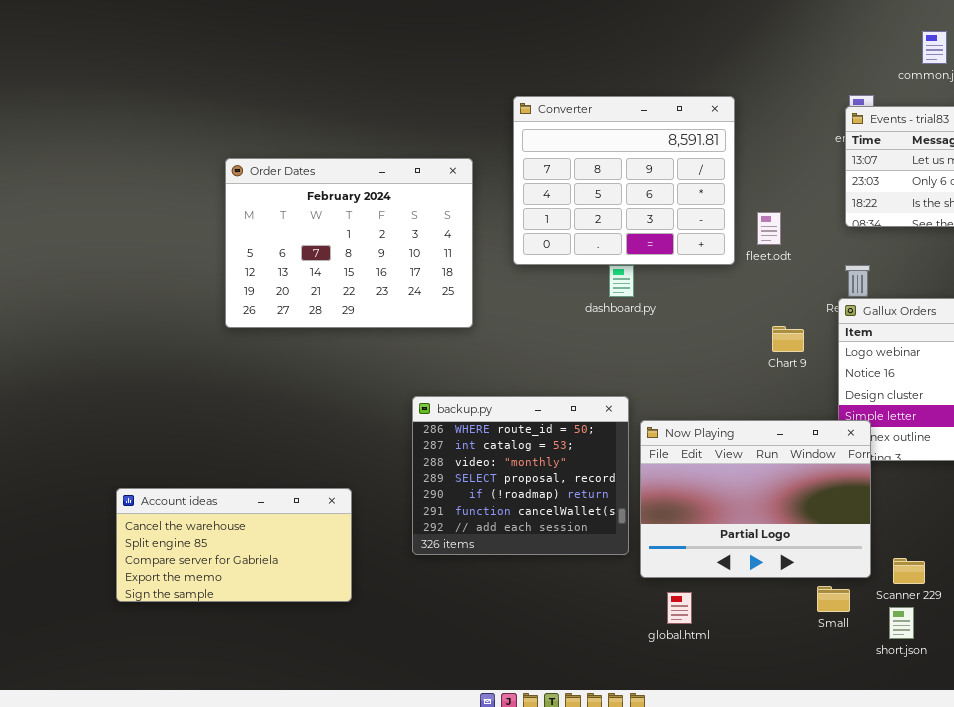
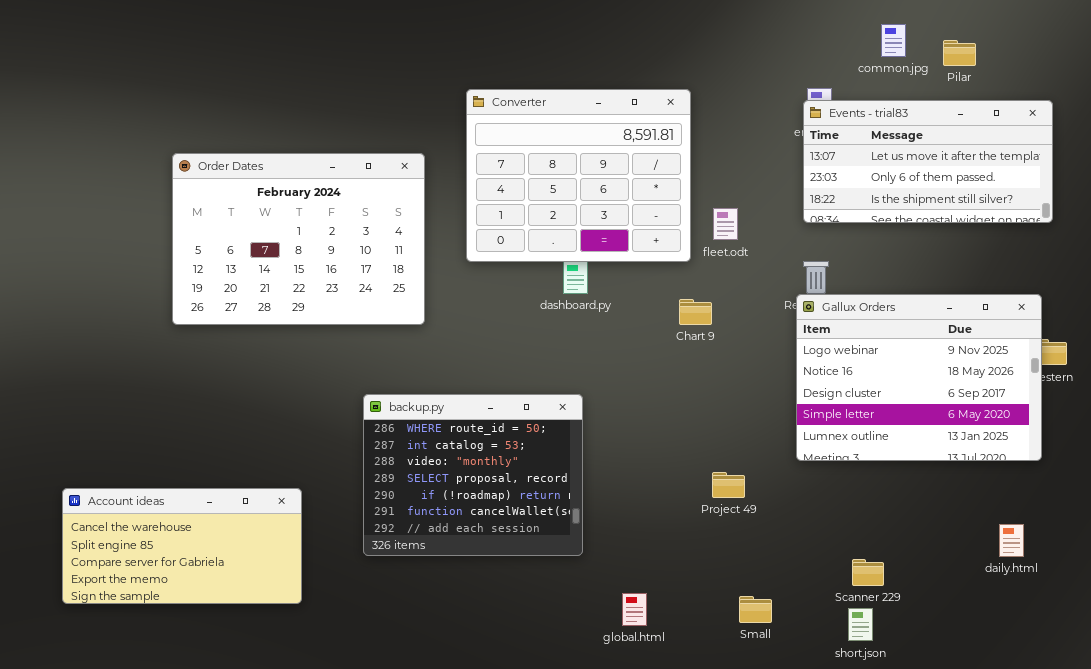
Chart 9: [772,326,804,352] -> [679,299,712,325], moved
Now Playing: [640,420,871,578] -> none, closed
Small: [817,586,850,612] -> [739,596,772,623], moved

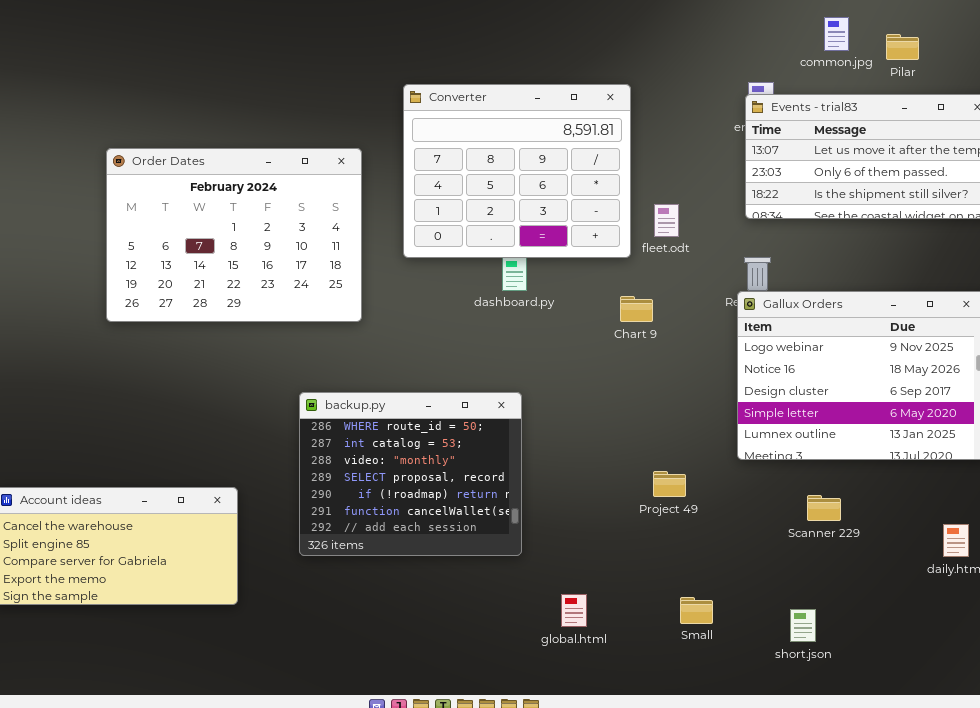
Scanner 229: [852,559,884,586] -> [807,495,841,521], moved

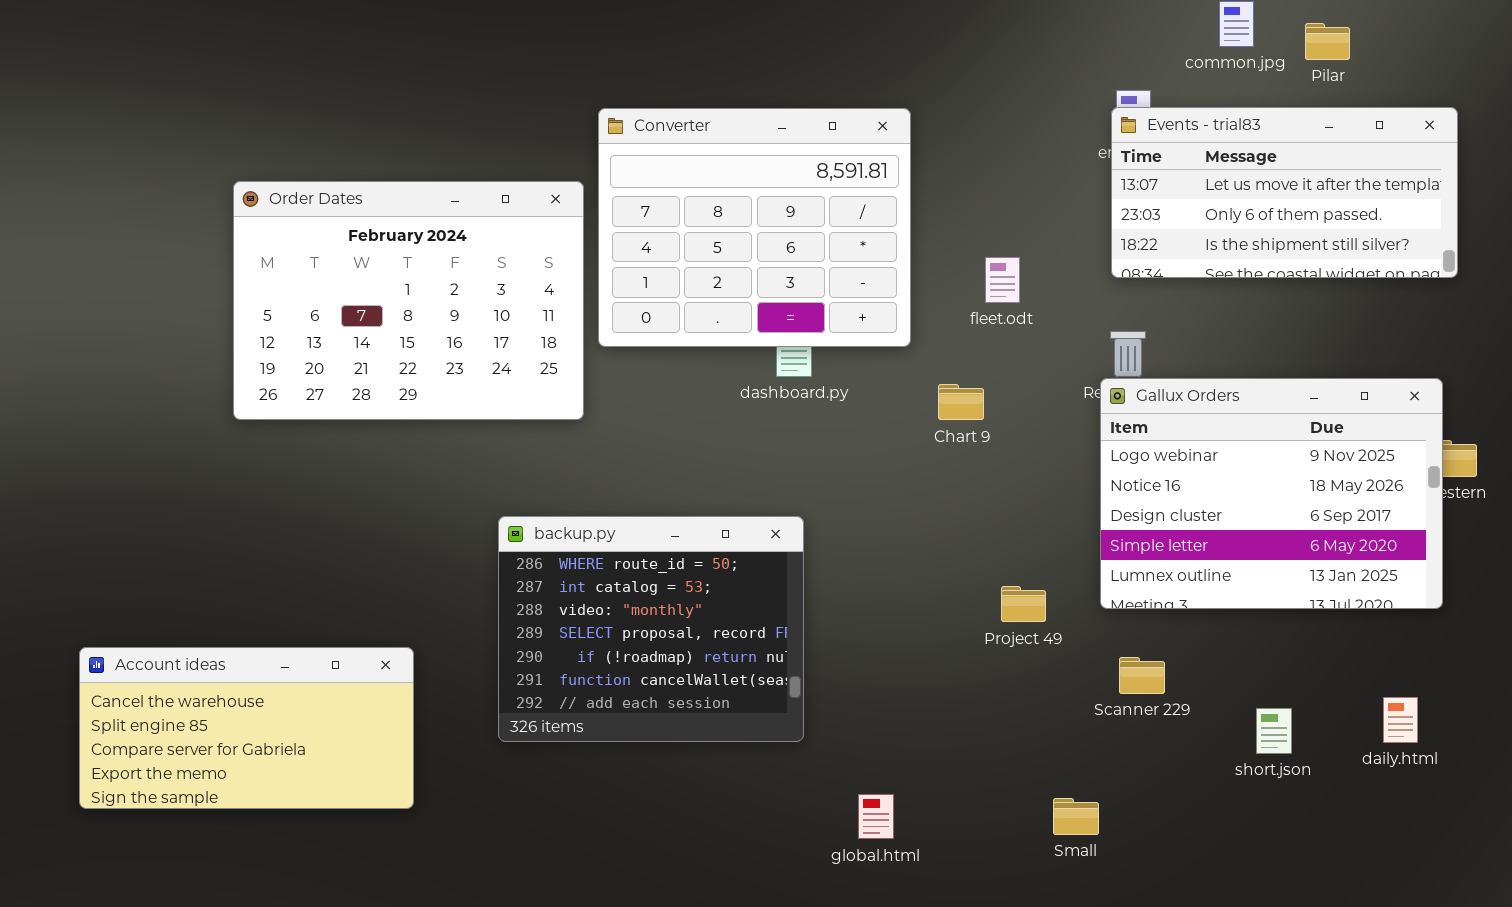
Converter: [403,84,631,258] -> [598,108,911,347], moved
Project 49: [653,471,686,497] -> [1001,586,1046,622], moved
Scanner 229: [807,495,841,521] -> [1119,657,1165,694], moved
Small: [680,597,713,624] -> [1053,798,1099,835], moved
short.json: [790,609,816,642] -> [1256,708,1292,754], moved

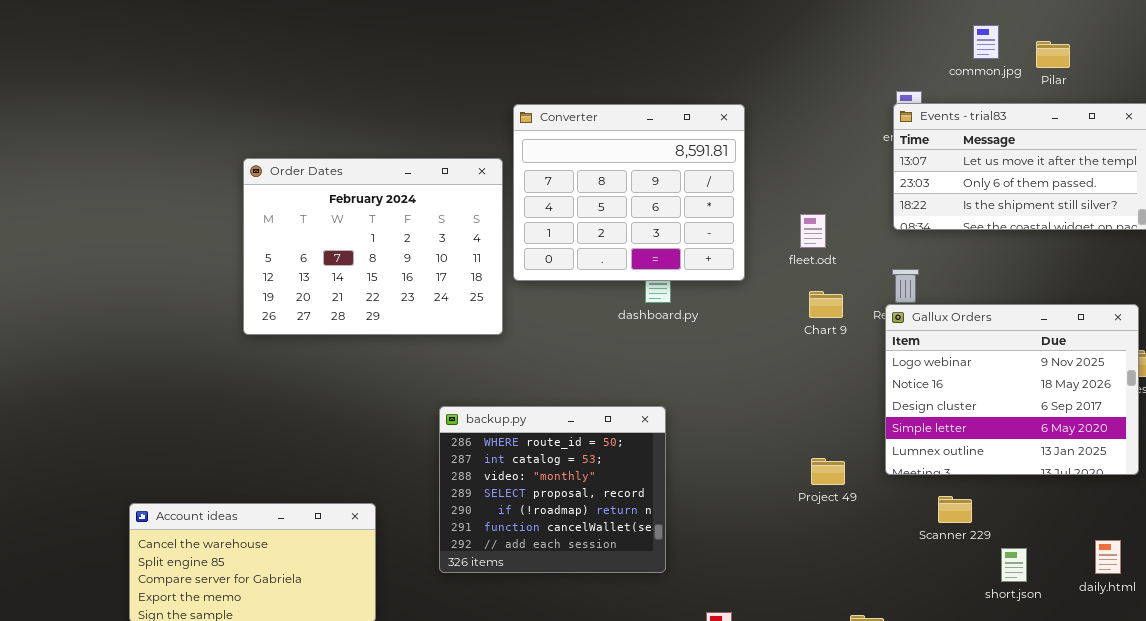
Chart 9: [938,384,984,420] -> [809,291,843,318], moved
Scanner 229: [1119,657,1165,694] -> [938,496,972,523], moved

